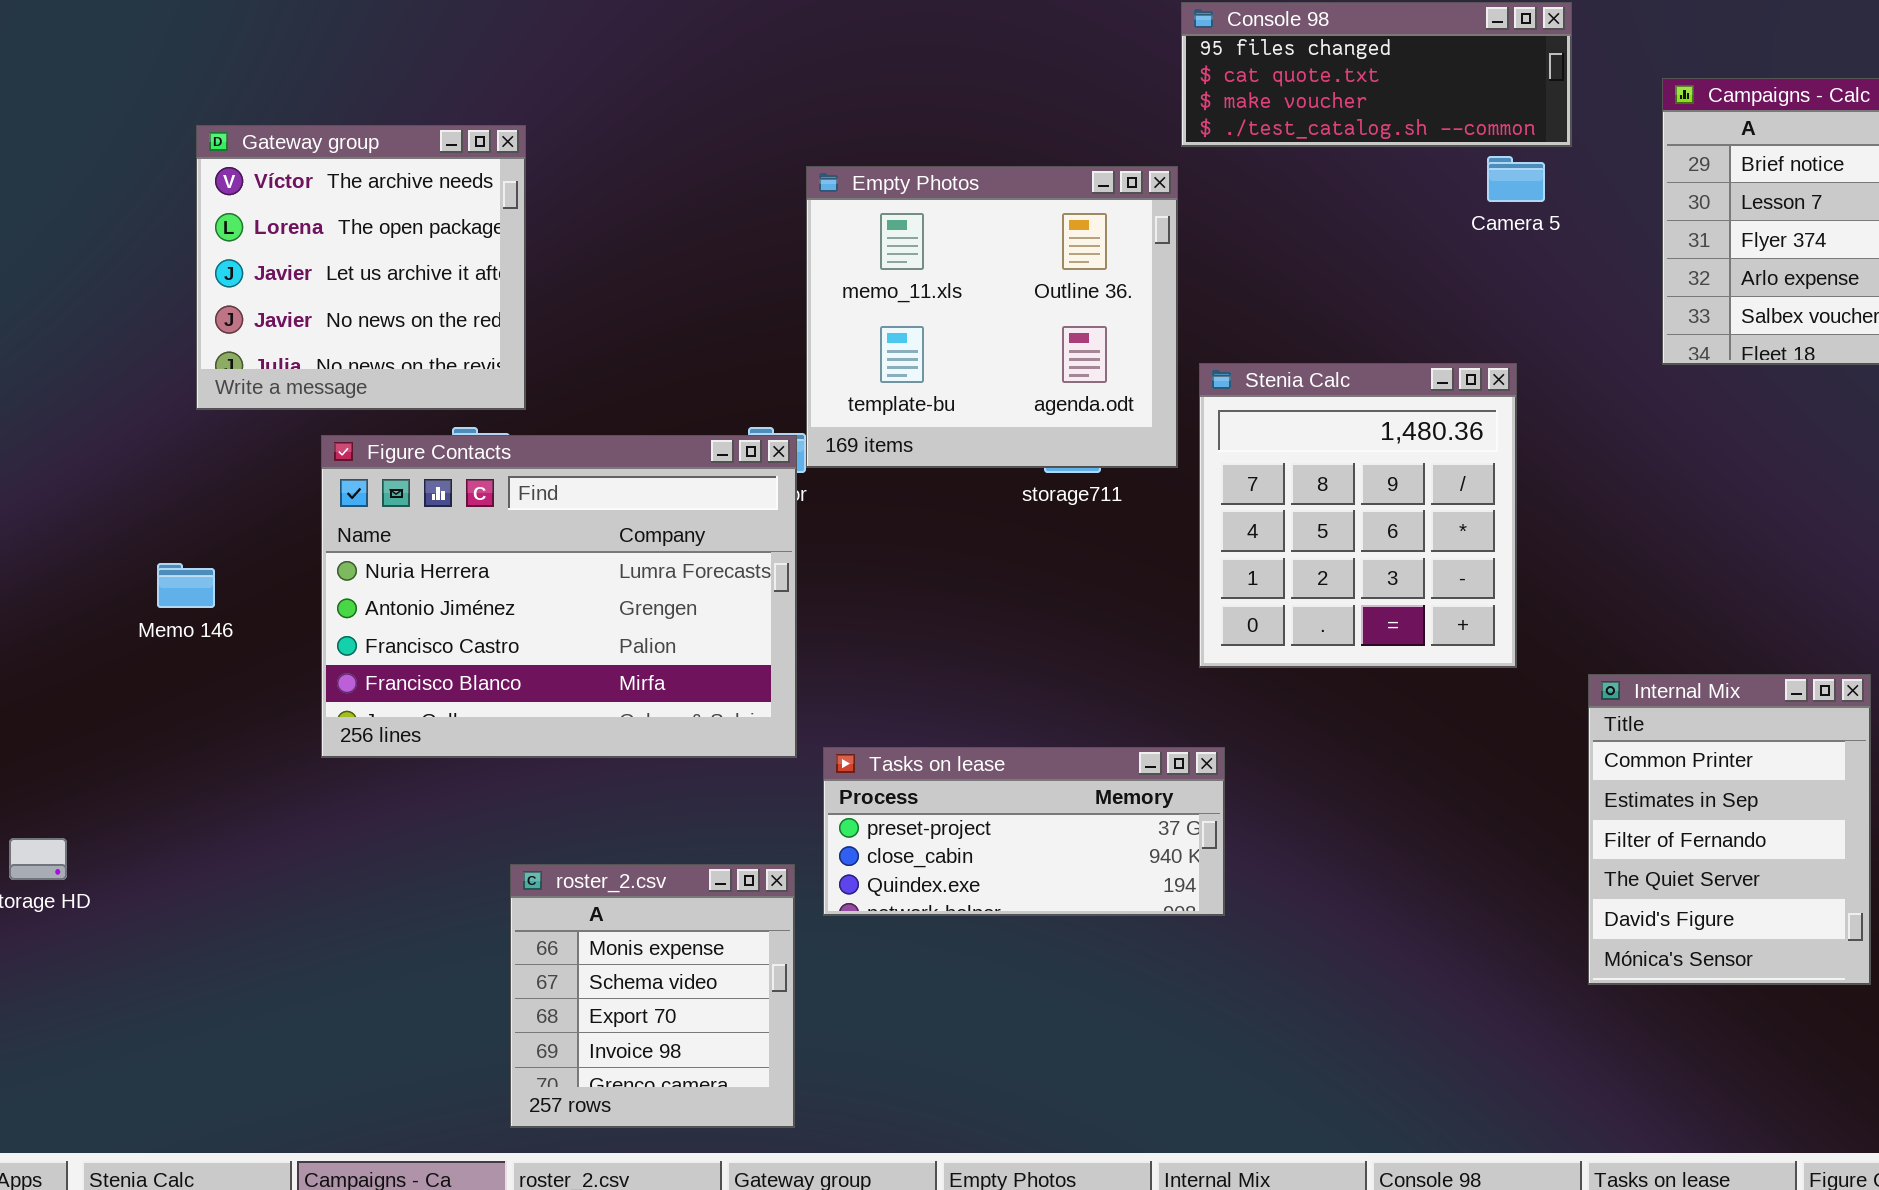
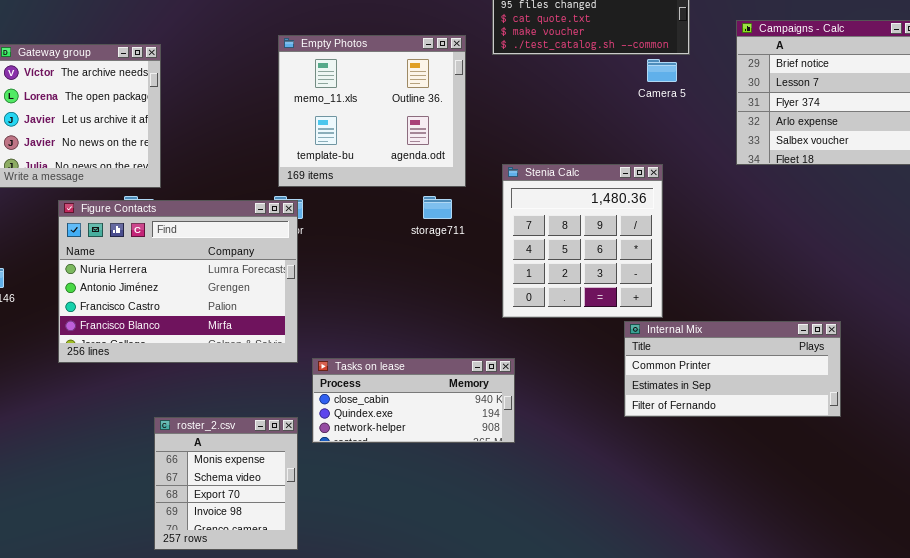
Empty Photos: [806,166,1178,468] -> [278,35,466,187], moved
Internal Mix: [1588,674,1871,985] -> [624,321,841,417], resized
Tasks on lease: [823,747,1225,916] -> [312,358,515,443], scrolled down 1 row

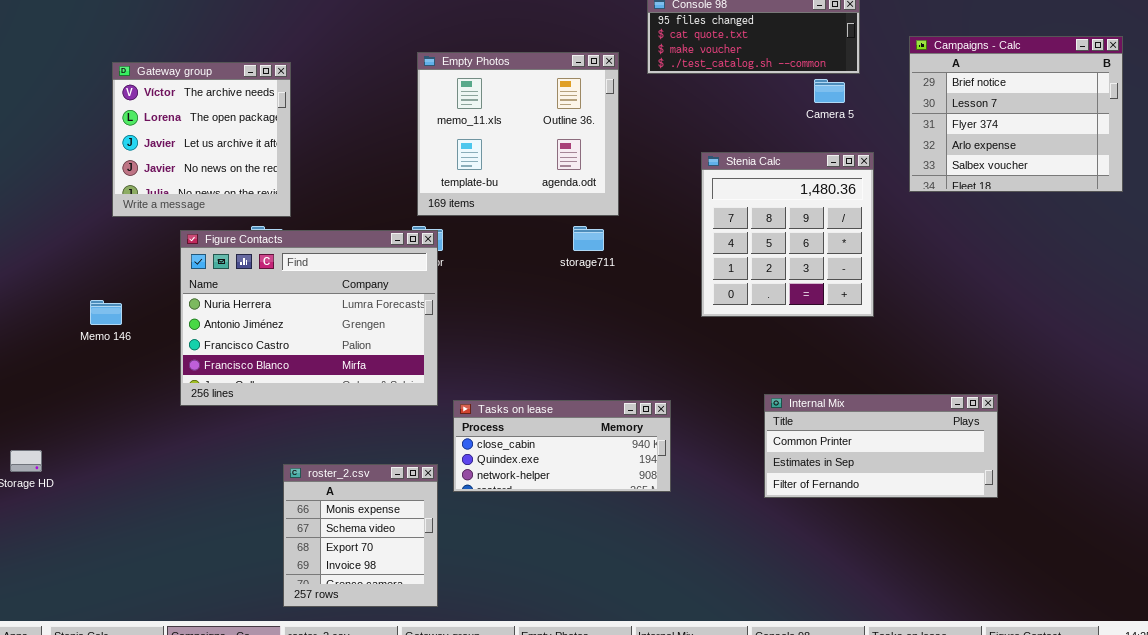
Stenia Calc: [502,164,663,318] -> [701,152,874,317], moved
Internal Mix: [624,321,841,417] -> [764,394,998,498], moved

